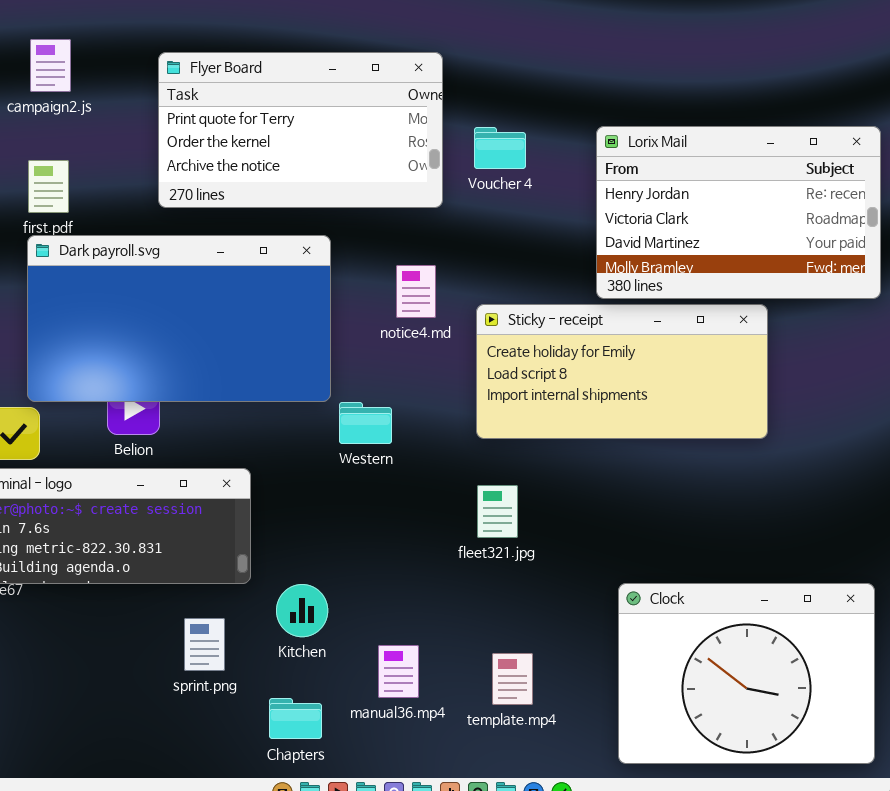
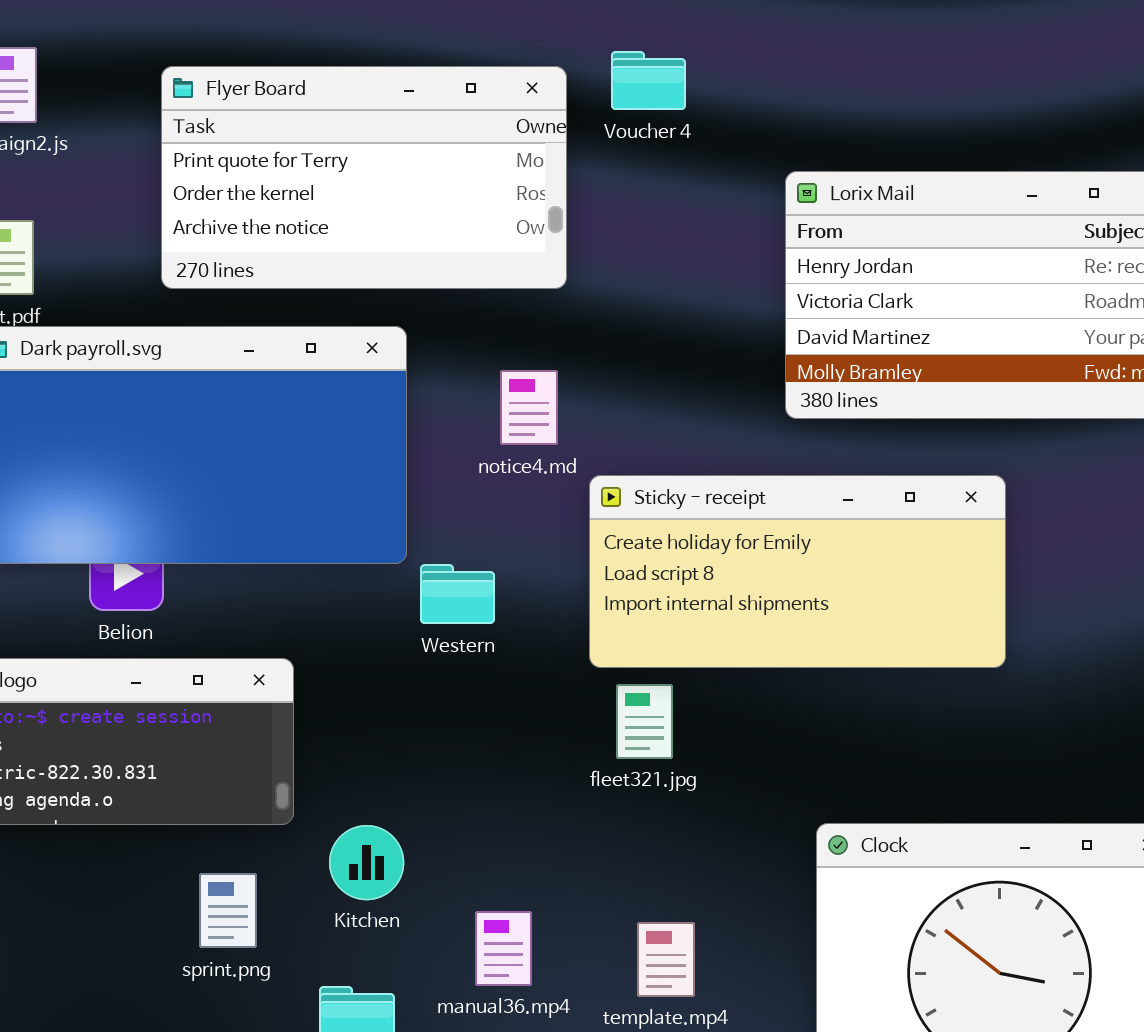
Voucher 4: [474,127,526,169] -> [611,51,686,110], moved
Sticky - receipt: [476,304,768,439] -> [589,475,1006,668], moved

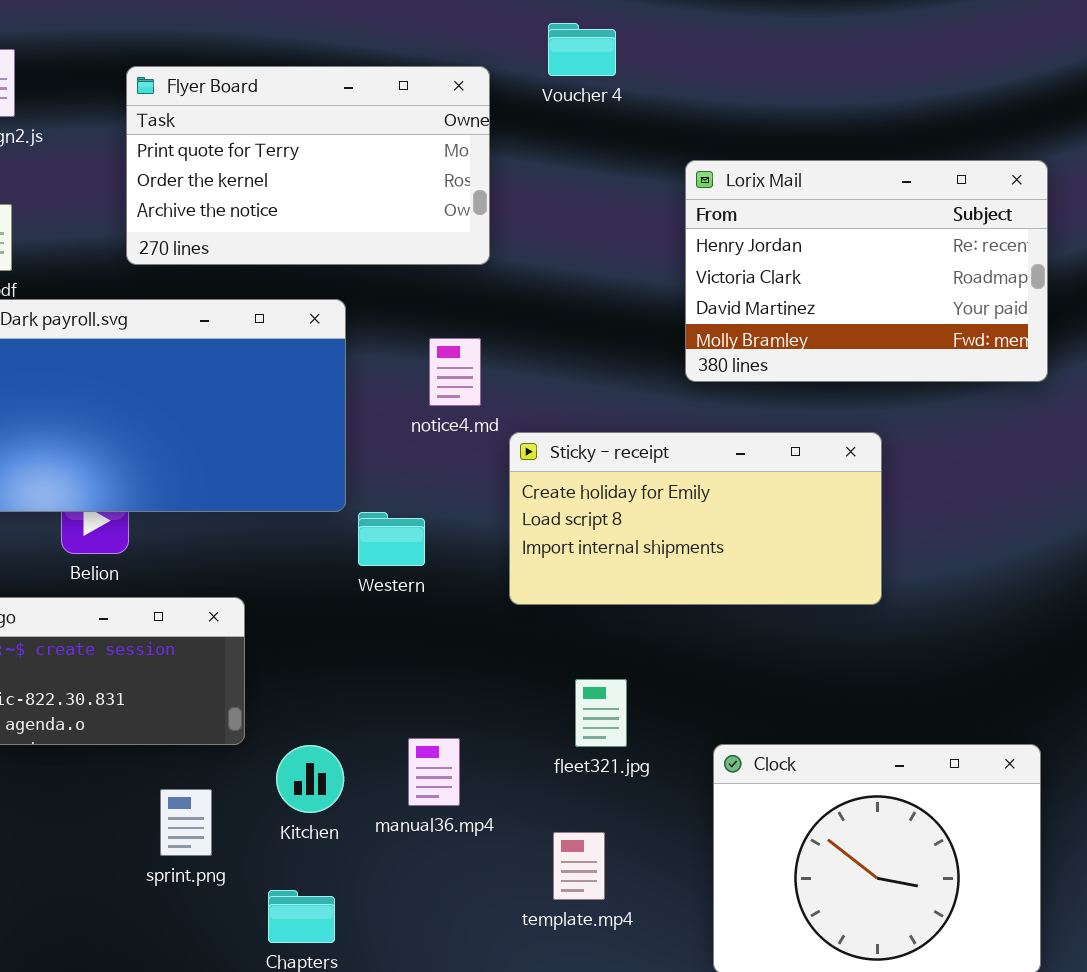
Voucher 4: [611,51,686,110] -> [548,23,616,76], moved
fleet321.jpg: [616,684,673,759] -> [575,679,627,747], moved
manual36.mp4: [475,911,532,986] -> [408,738,460,806], moved

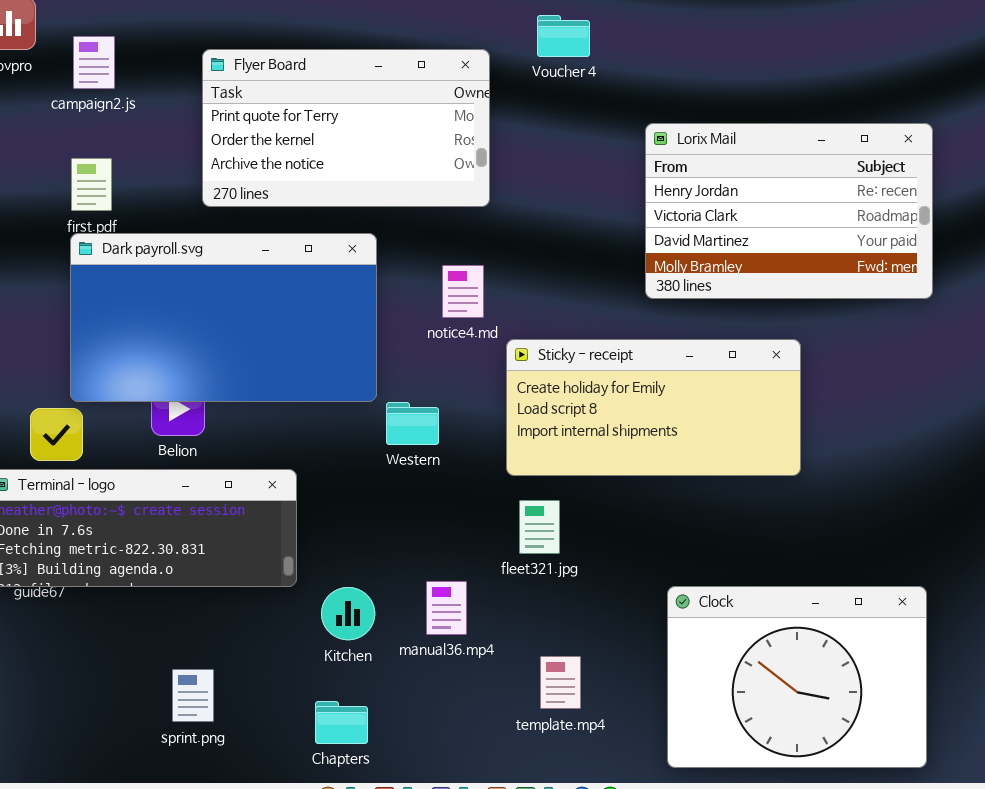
fleet321.jpg: [575,679,627,747] -> [519,500,560,554], moved
sprint.png: [160,789,212,856] -> [172,669,214,722], moved

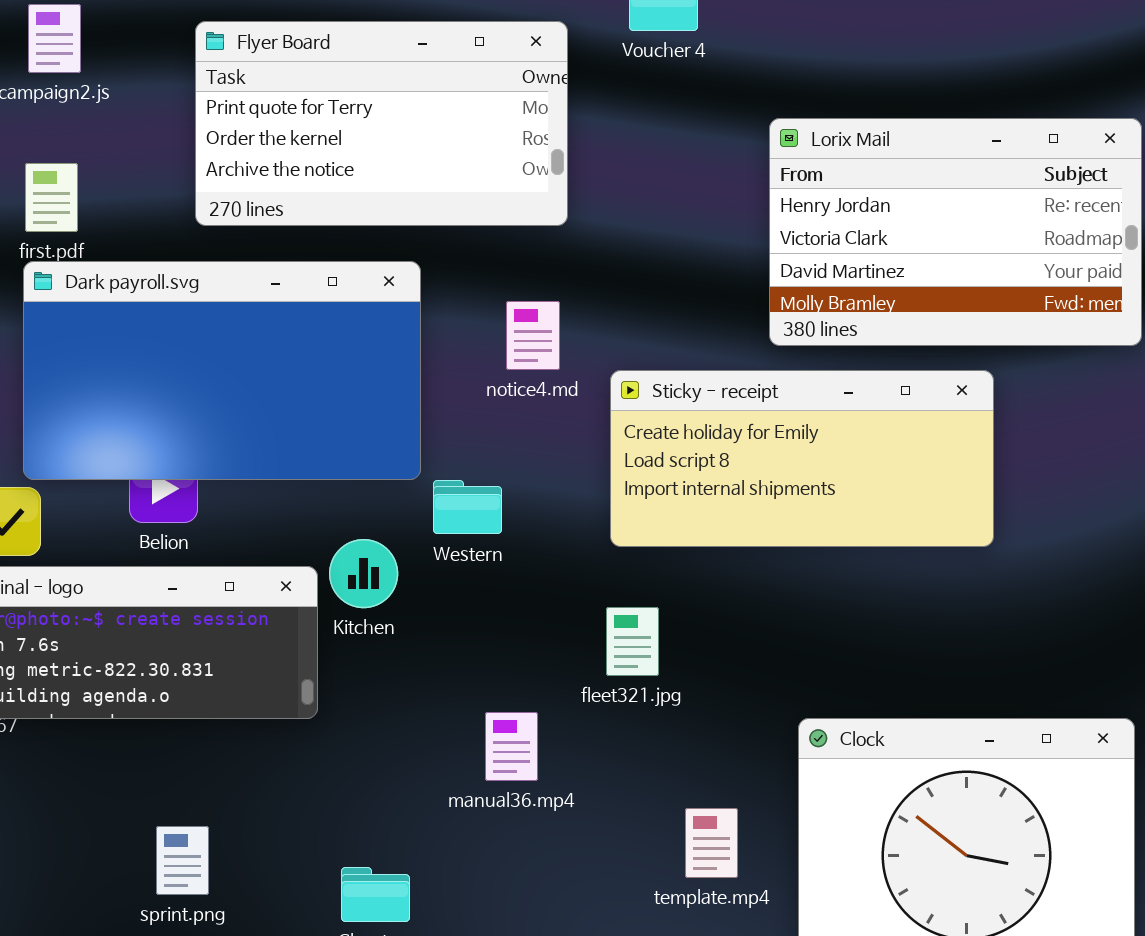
Sticky - receipt: [506,339,801,476] -> [610,370,994,547], moved
Kitchen: [321,587,375,640] -> [329,539,398,608], moved
template.mp4: [540,656,581,709] -> [685,808,738,878], moved

